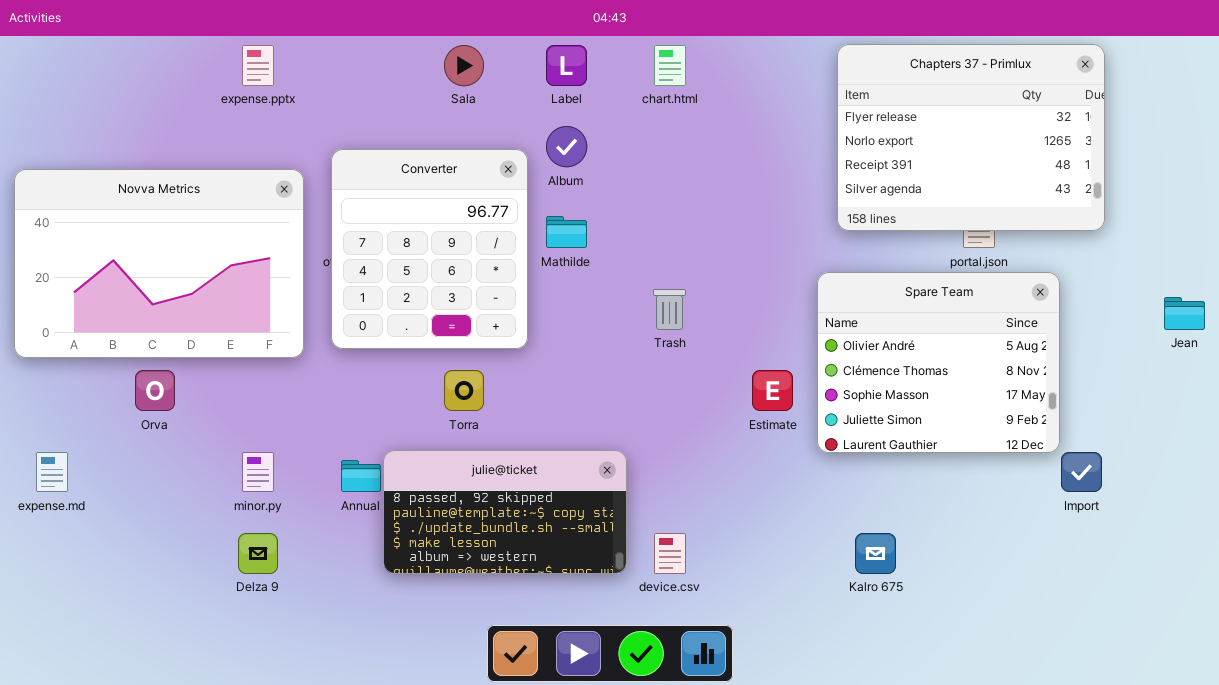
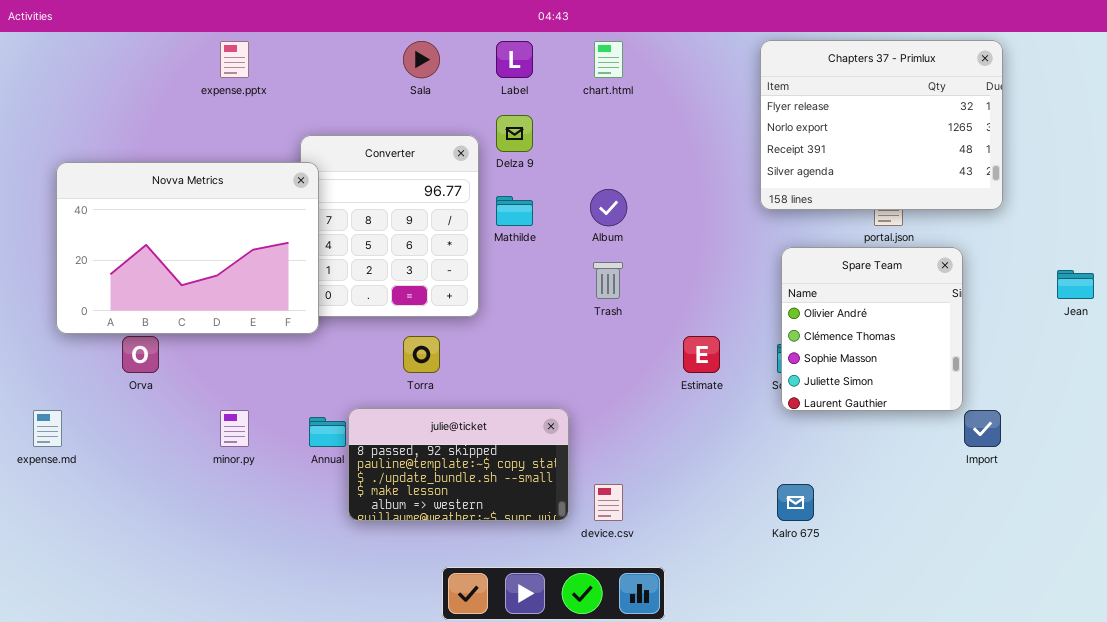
Album: [546,126,587,167] -> [590,189,627,226], moved
Novva Metrics: [14,169,304,358] -> [56,162,319,334], moved
Spare Team: [817,272,1060,453] -> [781,247,963,411], resized
Delza 9: [238,533,278,574] -> [496,115,533,152], moved

